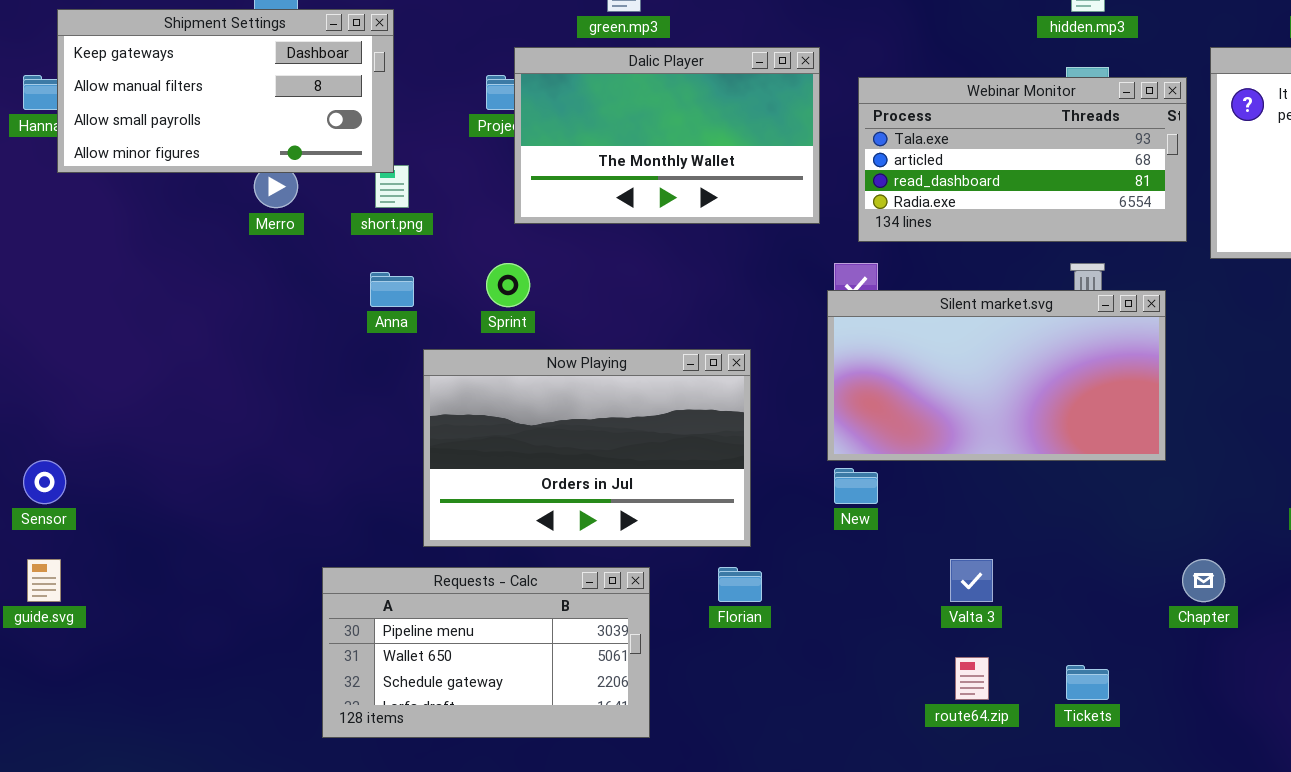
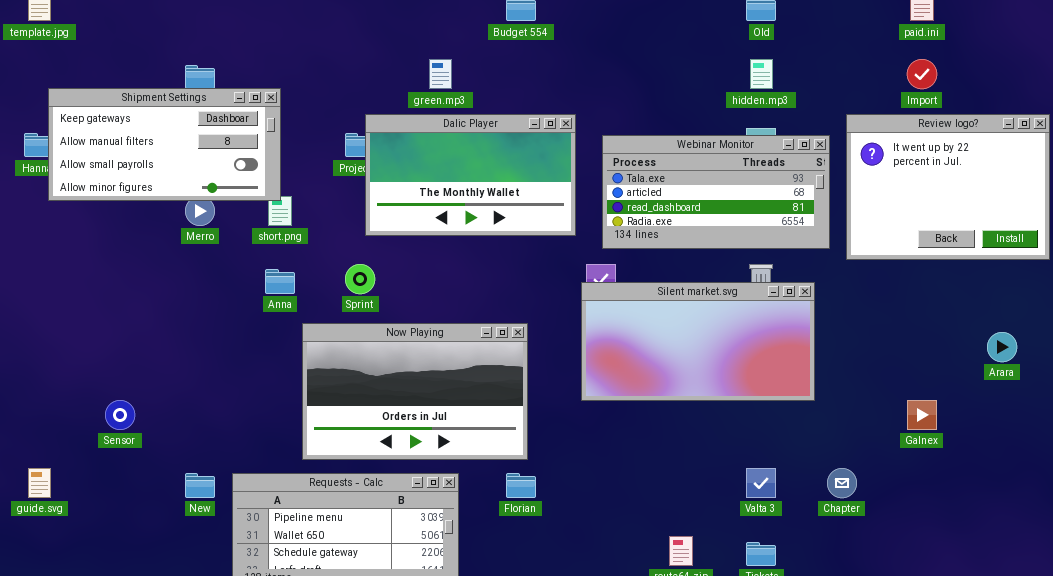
Sensor: [23,460,66,504] -> [105,400,135,430], moved
New: [834,468,878,504] -> [185,473,215,498], moved
Valta 3: [950,559,993,602] -> [746,468,776,498], moved

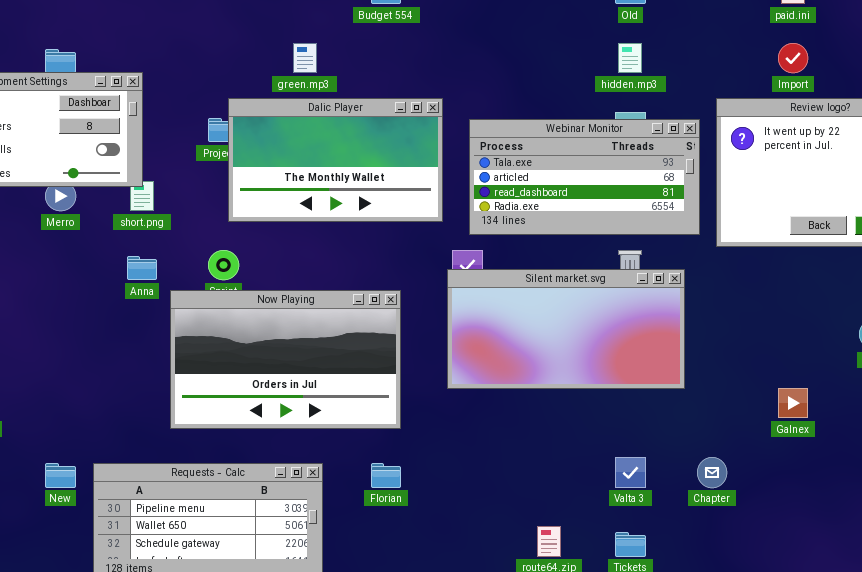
Now Playing: [302,323,528,460] -> [170,290,401,429], moved

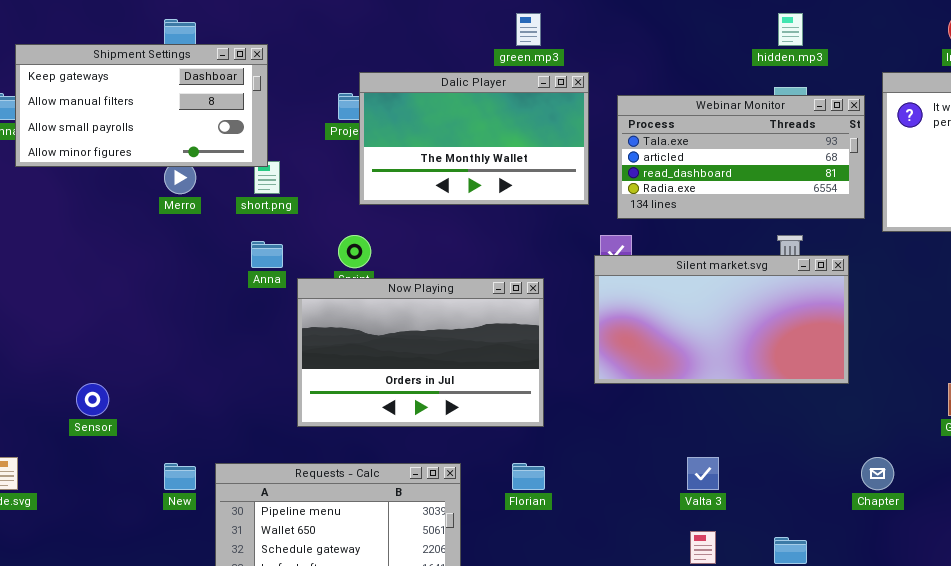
green.mp3: [293,43,317,73] -> [516,13,541,46], moved
Valta 3: [615,457,646,488] -> [687,457,719,490], moved

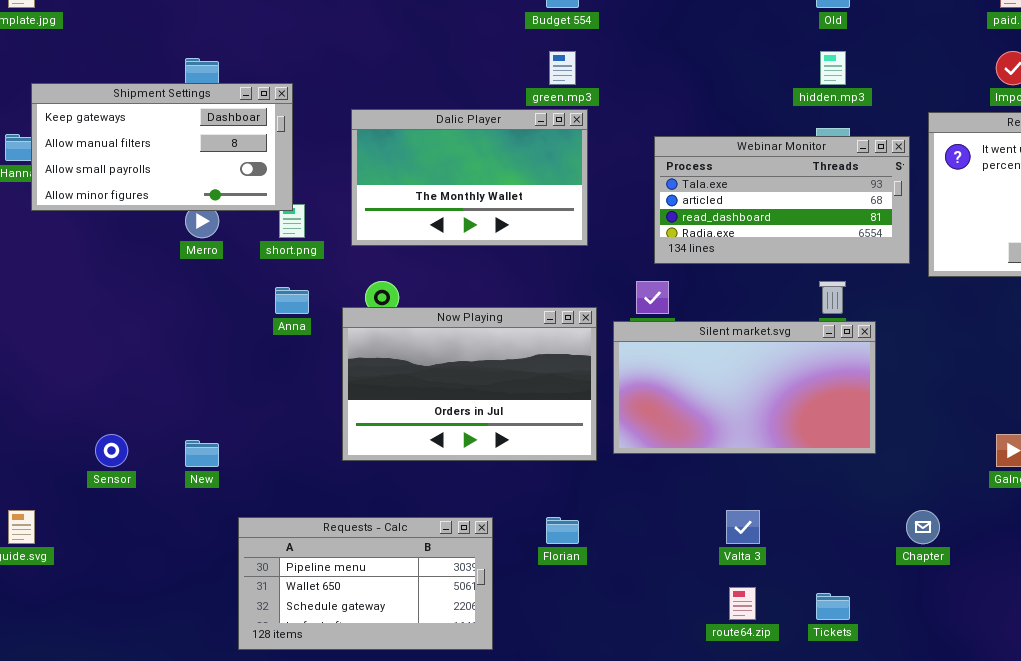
Dalic Player: [359,72,589,205] -> [351,109,588,246], moved
Silent market.svg: [594,255,849,384] -> [613,321,876,454], moved
Now Playing: [297,278,544,427] -> [342,307,597,461], moved
New: [164,463,196,490] -> [185,440,219,467], moved

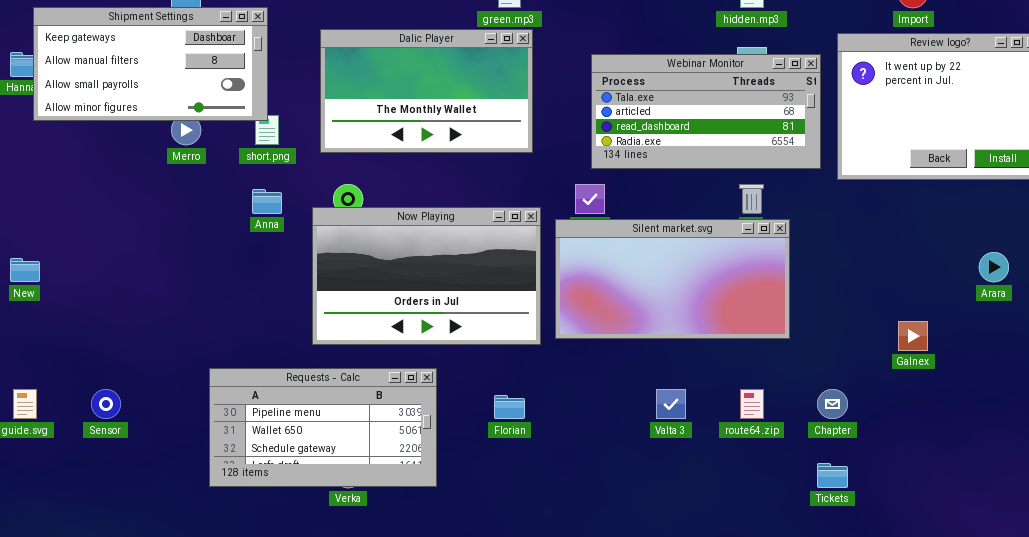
Sensor: [95,434,128,467] -> [91,389,121,419], moved
New: [185,440,219,467] -> [10,258,40,282], moved
Requests - Calc: [238,517,493,650] -> [209,368,437,487], moved
route64.zip: [729,587,756,620] -> [740,389,764,419], moved
Tickets: [816,593,850,620] -> [817,463,848,488], moved

